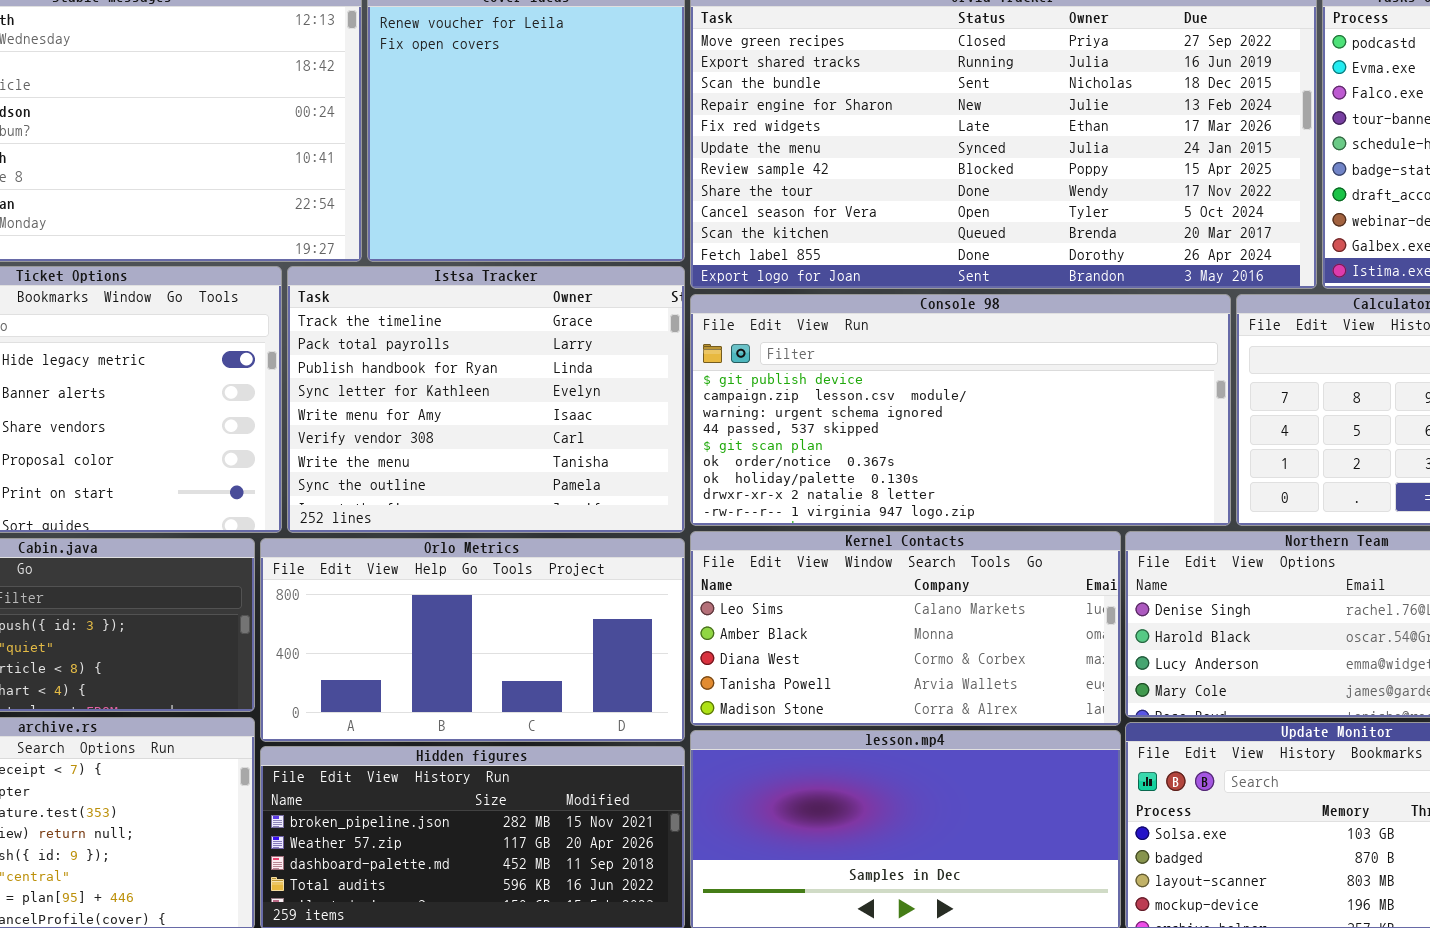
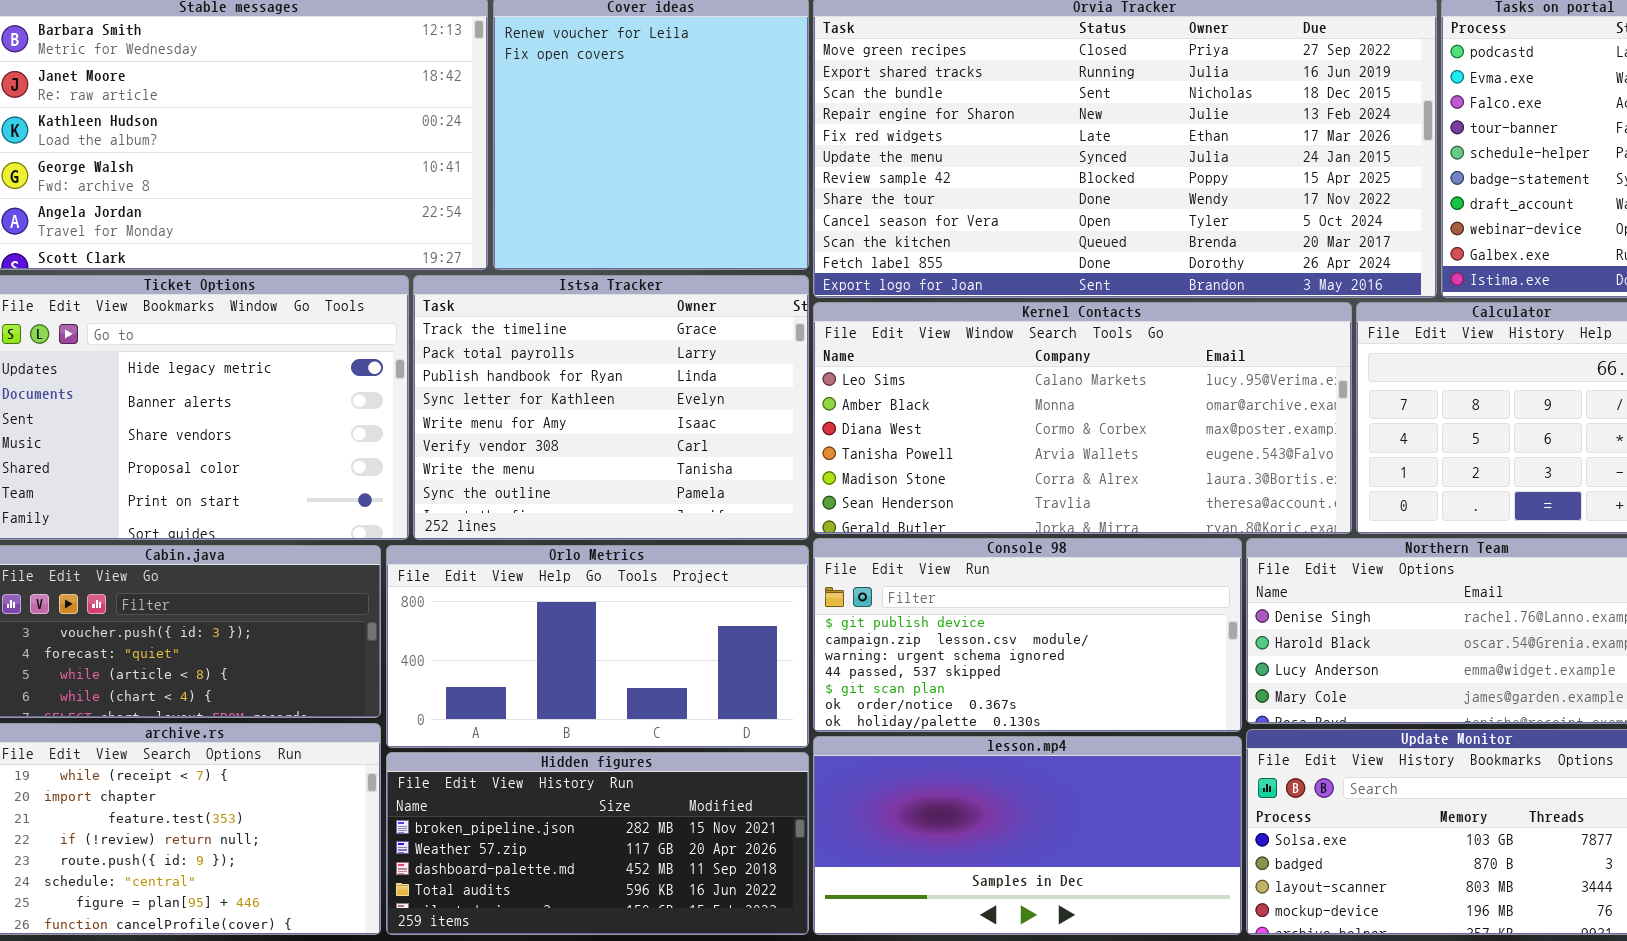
Console 98: [690,294,1231,526] -> [813,538,1242,732], moved, resized
Kernel Contacts: [690,531,1121,726] -> [813,302,1352,534], moved, resized

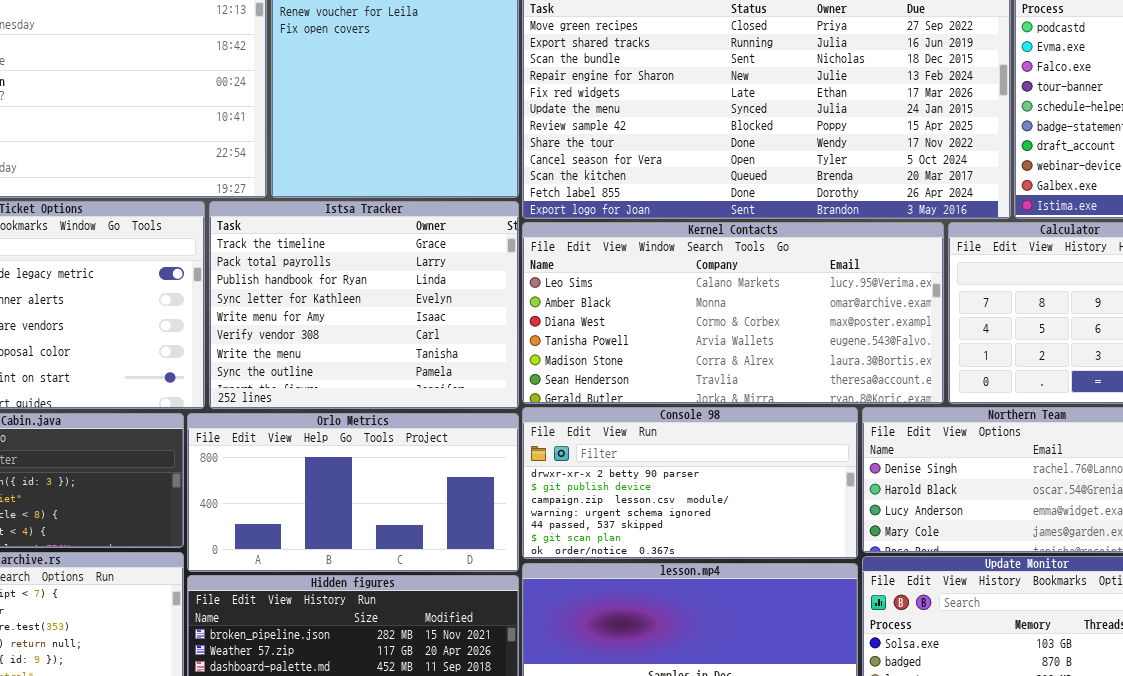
Console 98: [813,538,1242,732] -> [522,407,858,559], scrolled up 1 row

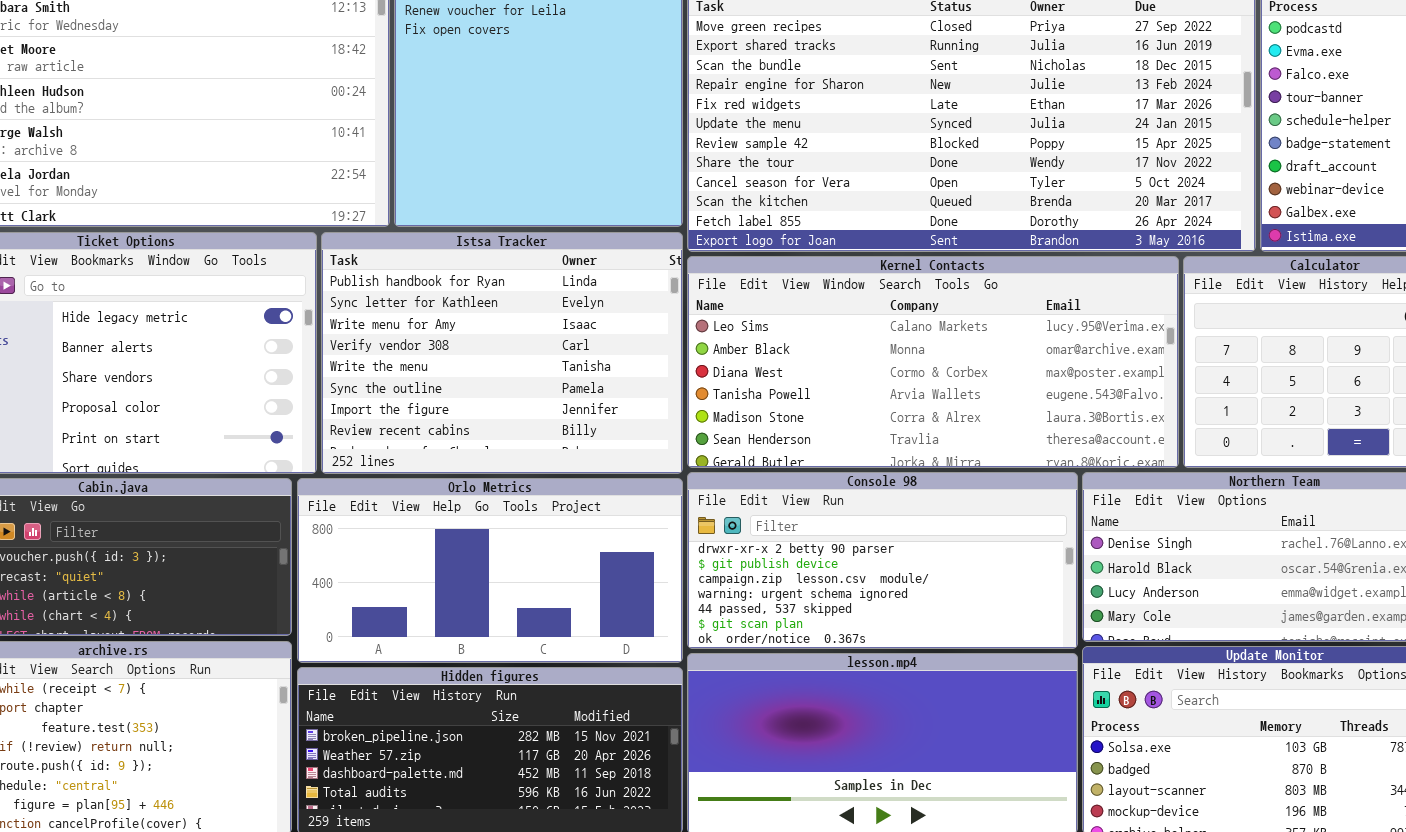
Istsa Tracker: [209,201,519,409] -> [321,232,683,474], scrolled down 2 rows

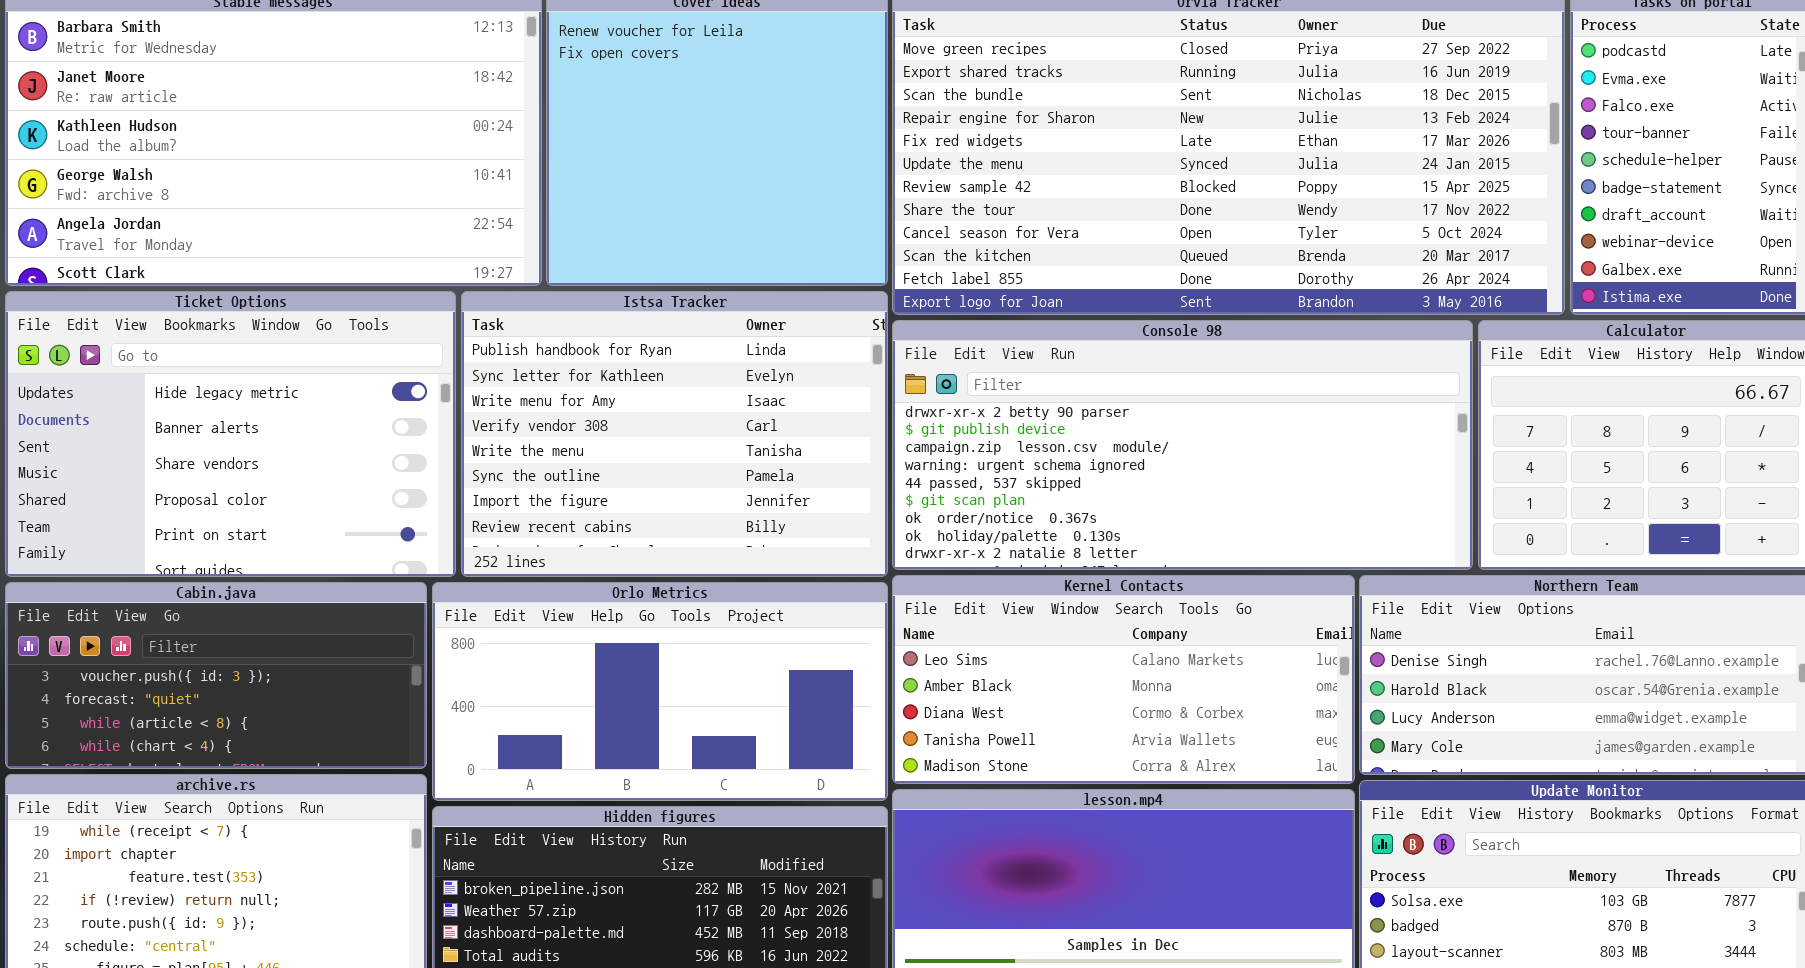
Kernel Contacts: [687,256,1179,468] -> [892,575,1355,784], moved, resized
Console 98: [687,472,1078,649] -> [892,320,1473,570], moved, resized

